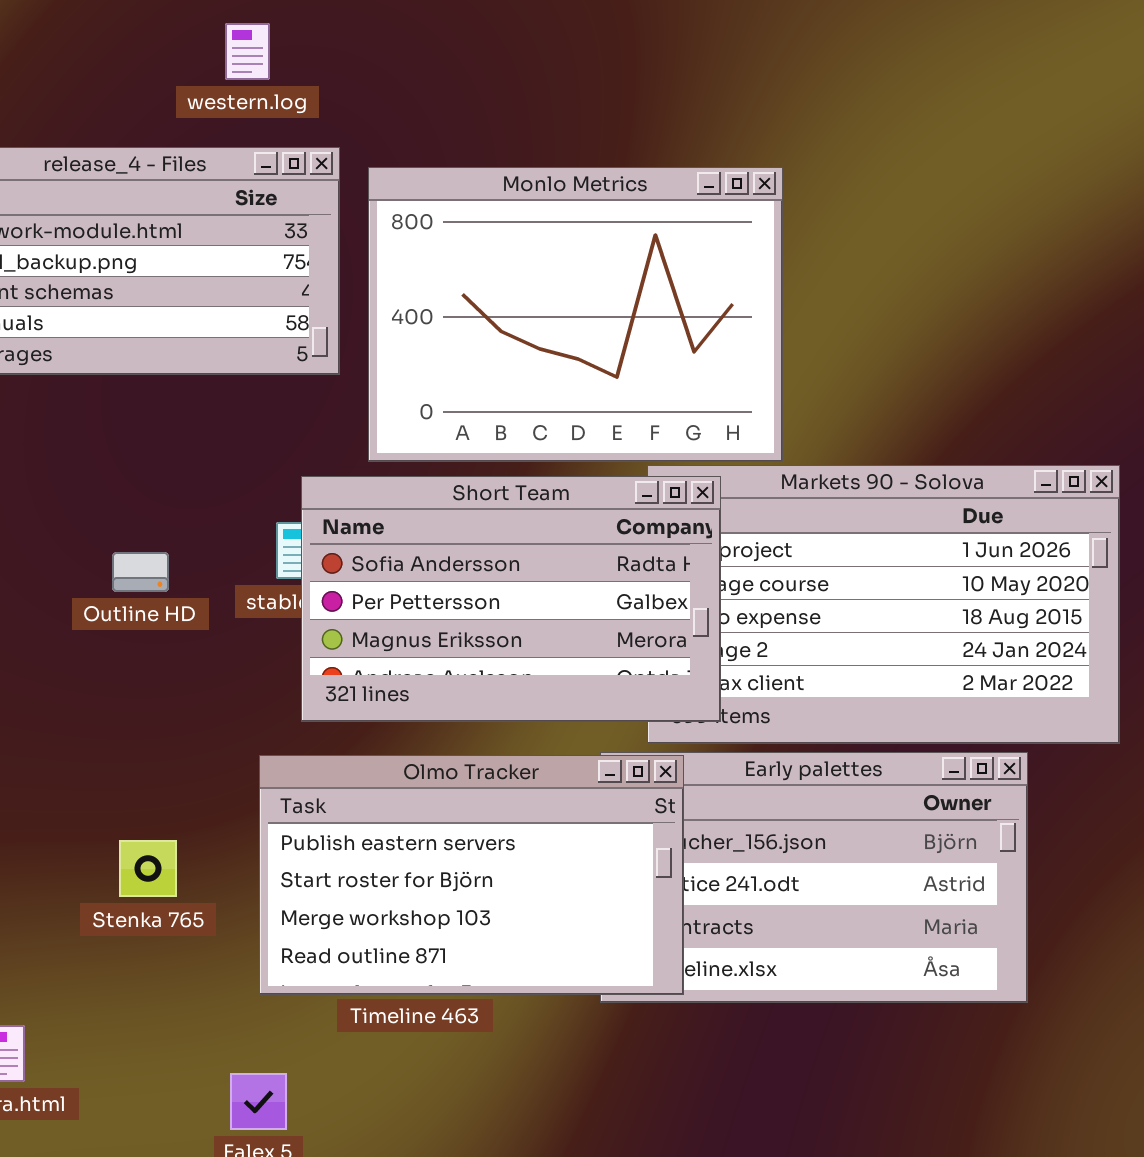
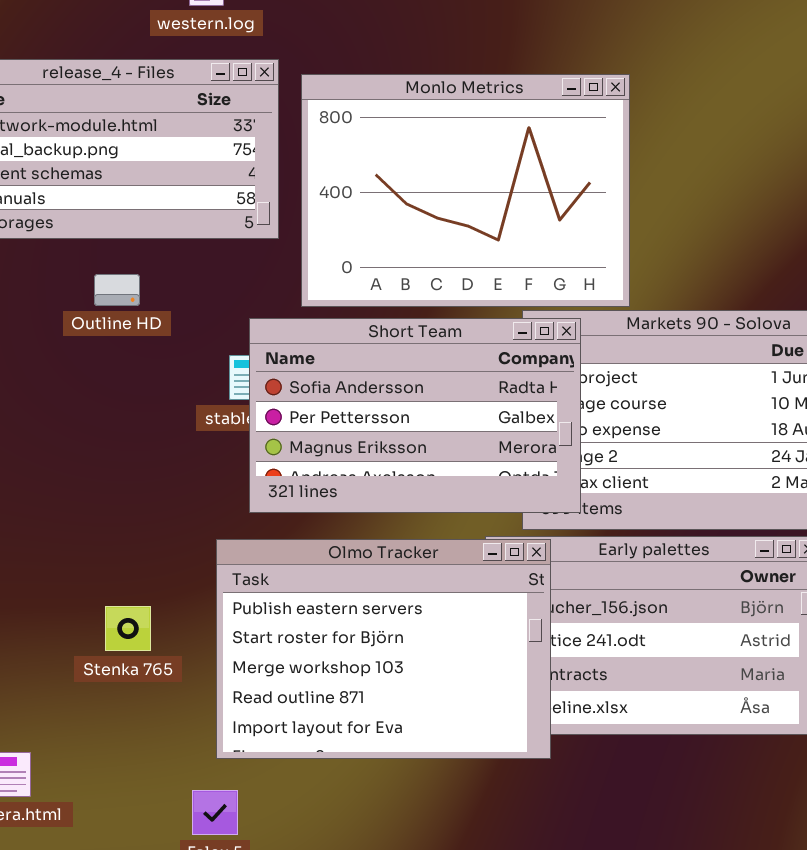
Outline HD: [112,552,169,592] -> [94,274,140,306], moved
Olmo Tracker: [259,755,684,995] -> [216,539,551,759], resized

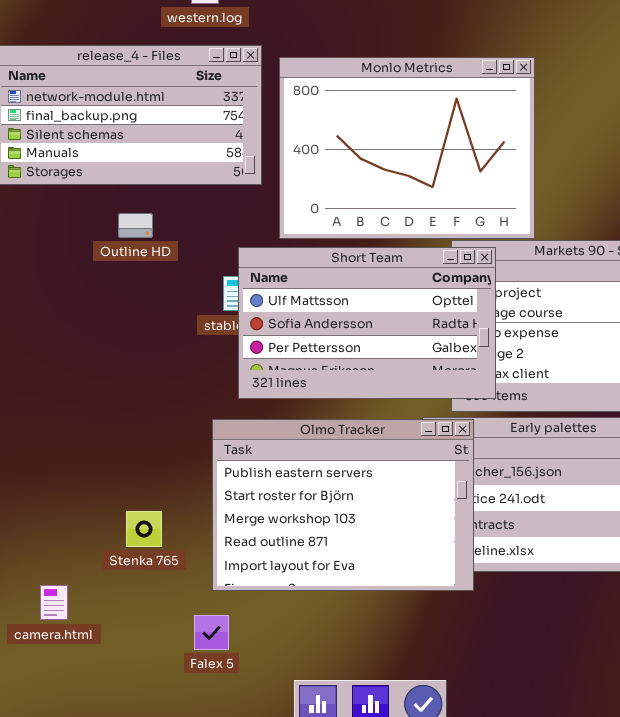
Short Team: [249,318,581,513] -> [238,247,496,399], scrolled up 1 row
Stenka 765: [105,606,151,651] -> [126,511,162,547], moved

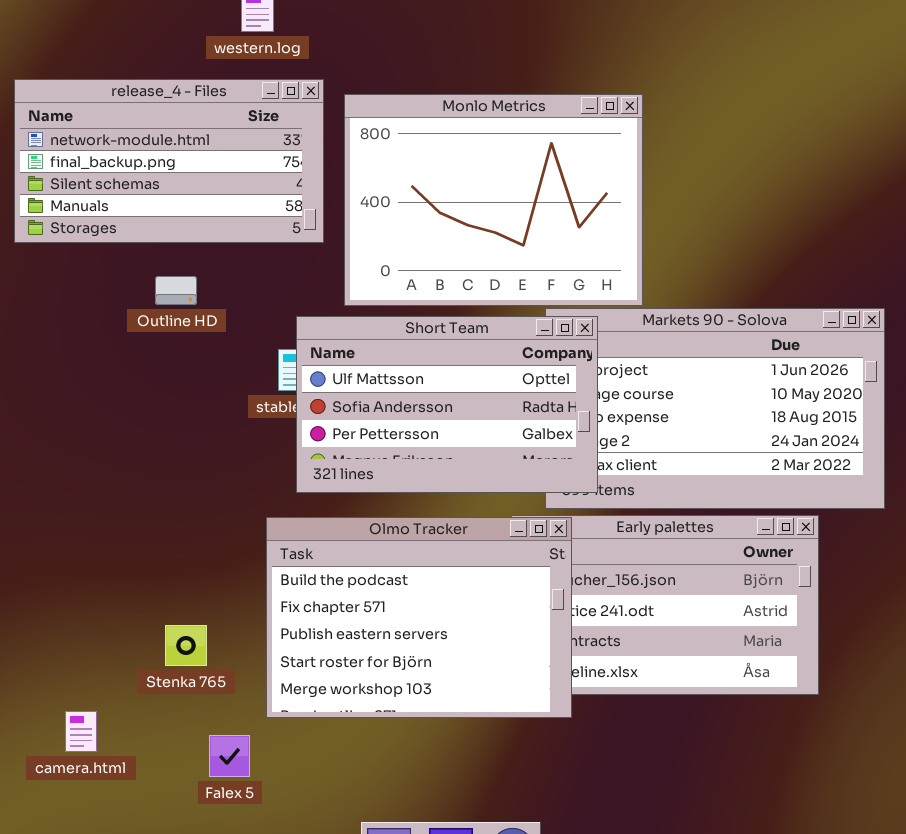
Olmo Tracker: [212,419,474,591] -> [266,517,572,718], scrolled up 2 rows
Falex 5: [194,615,229,650] -> [209,735,250,777], moved

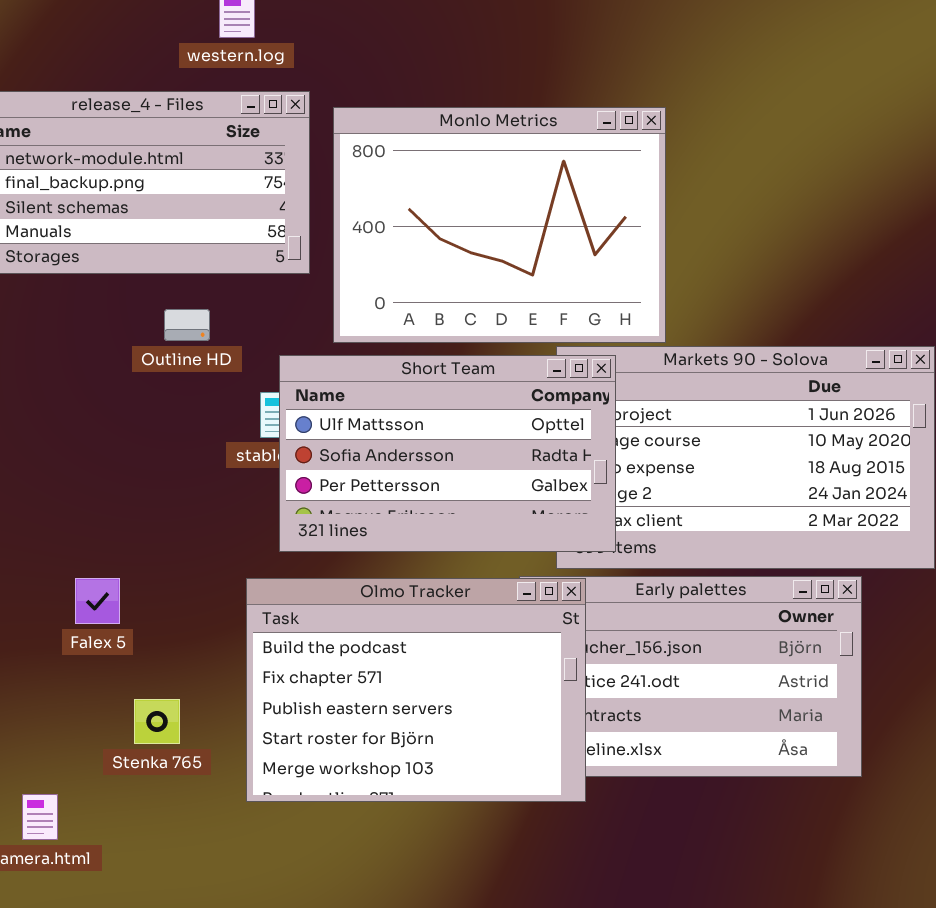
Outline HD: [155,276,197,305] -> [164,309,210,341], moved
Falex 5: [209,735,250,777] -> [75,578,120,624], moved

